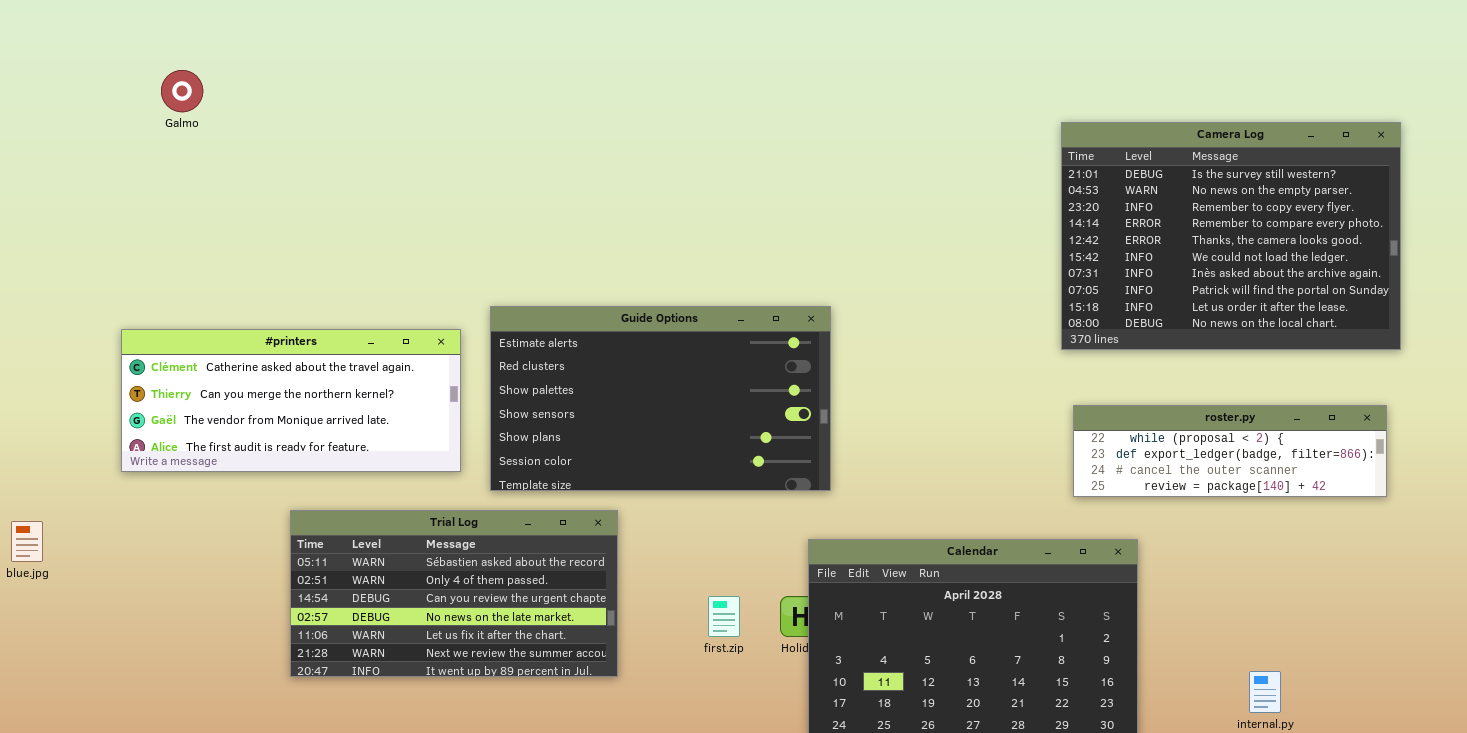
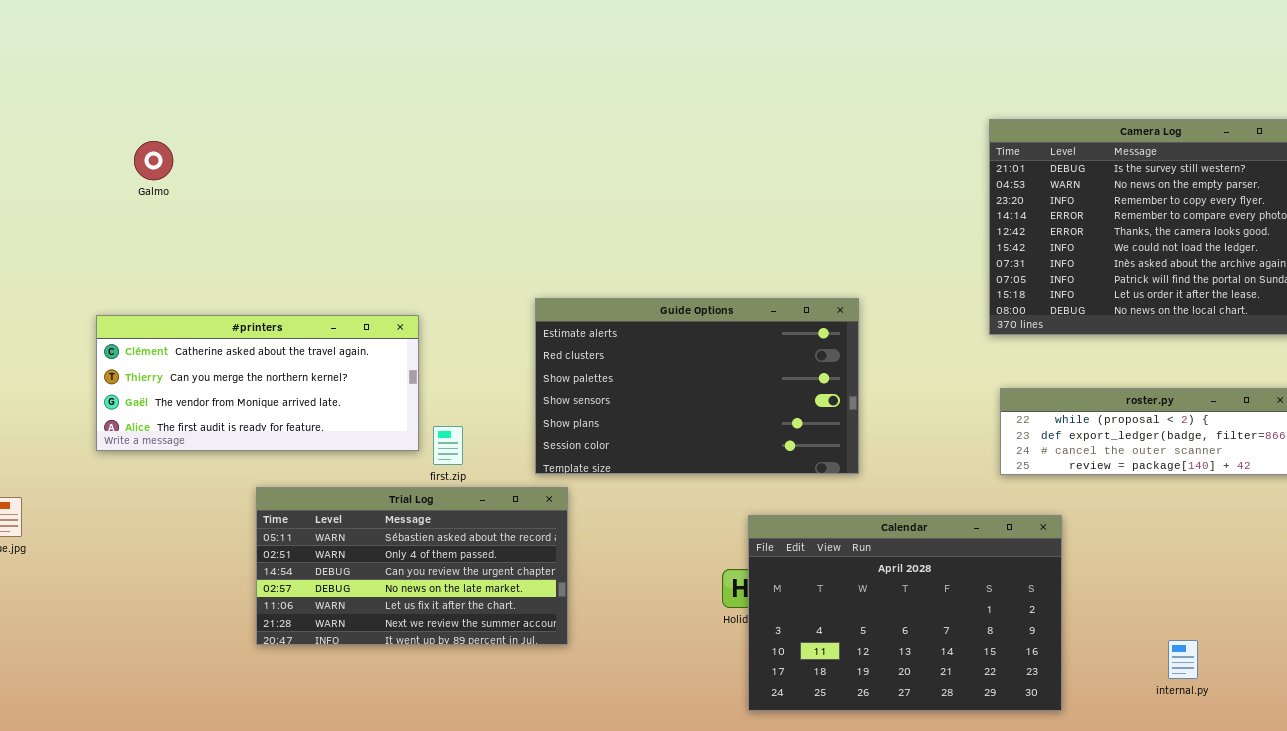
Galmo: [161,70,203,112] -> [134,141,173,180], moved
Guide Options: [490,306,831,491] -> [535,298,859,474], moved
first.zip: [708,596,740,637] -> [433,426,463,465], moved

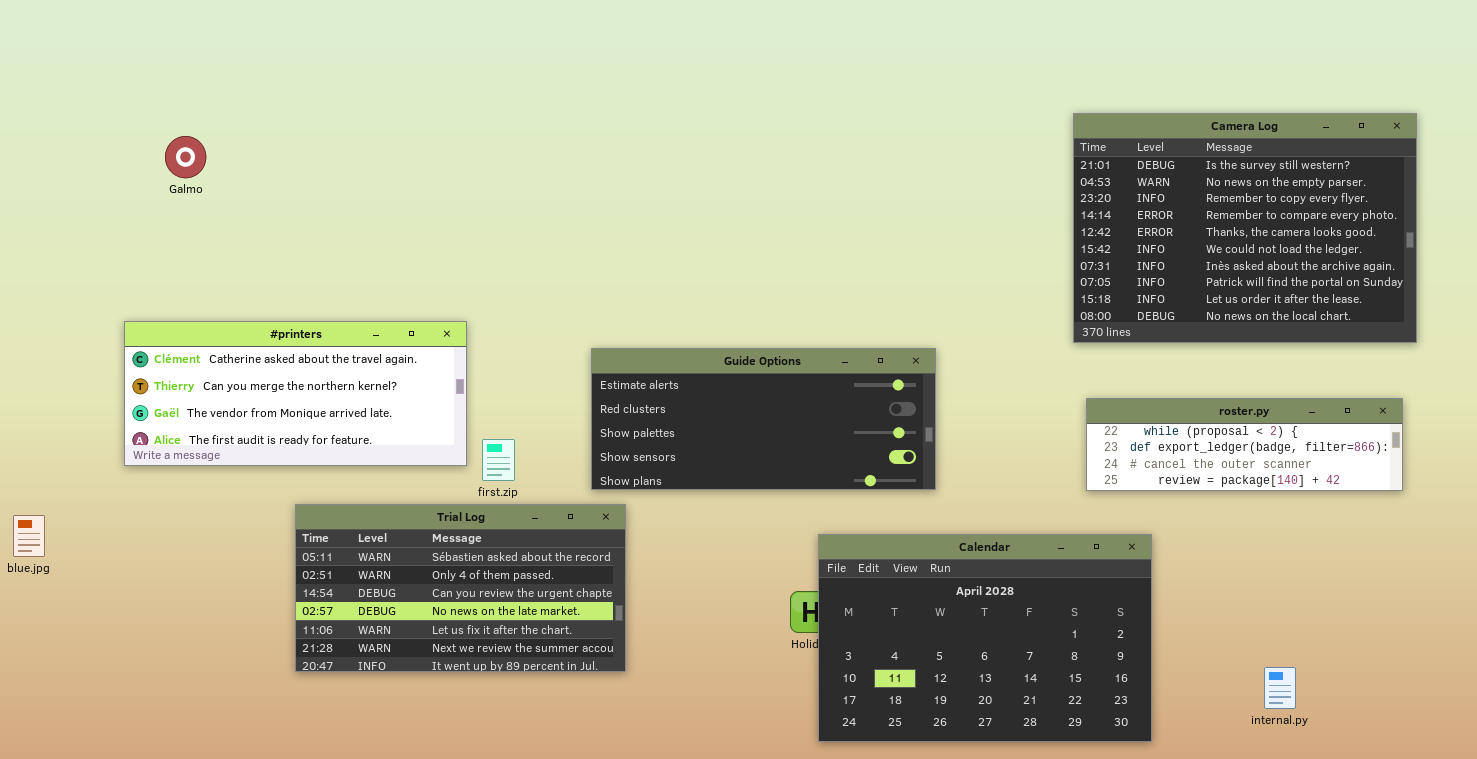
Guide Options: [535,298,859,474] -> [591,348,936,490], resized

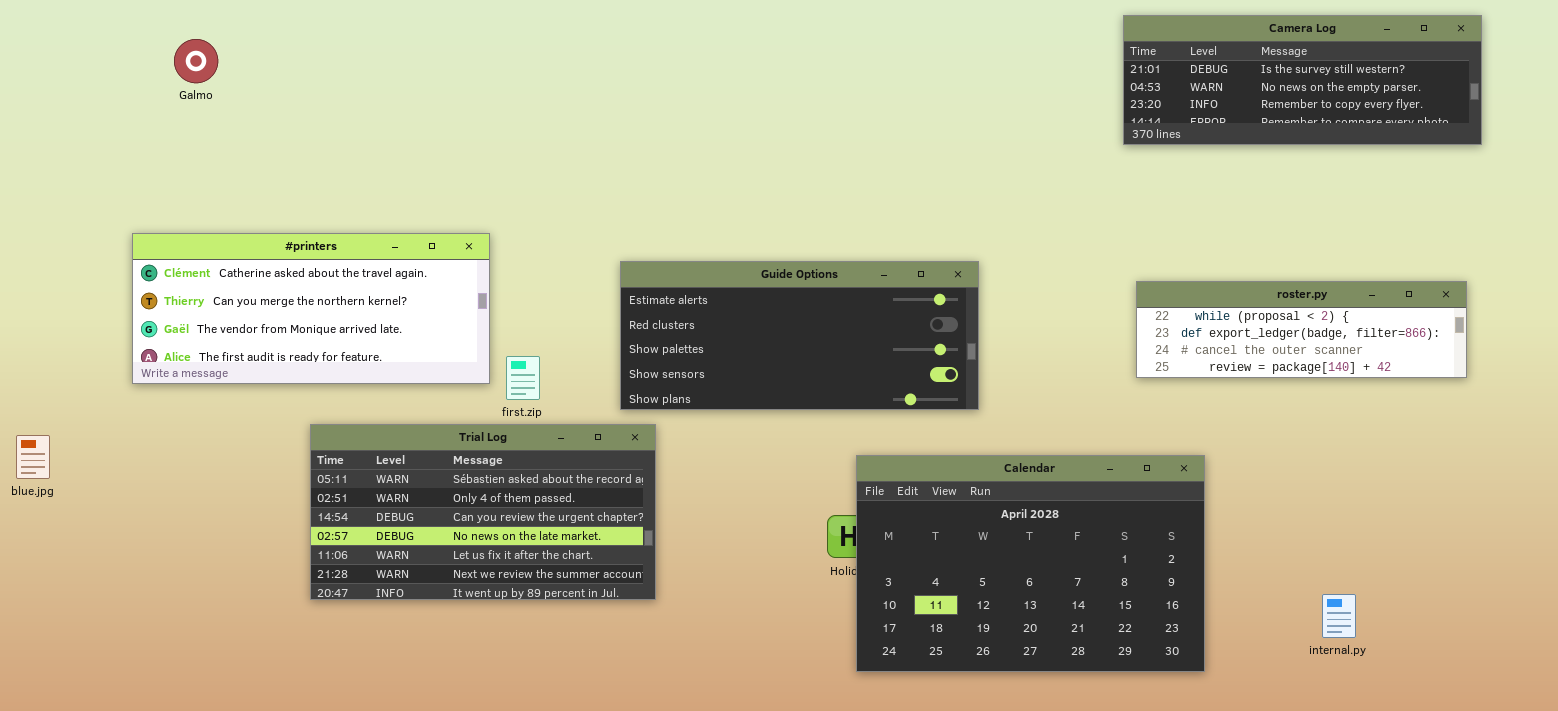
Camera Log: [1073,113,1417,343] -> [1123,15,1482,145], resized
roster.py: [1086,398,1403,491] -> [1136,281,1467,378], moved

